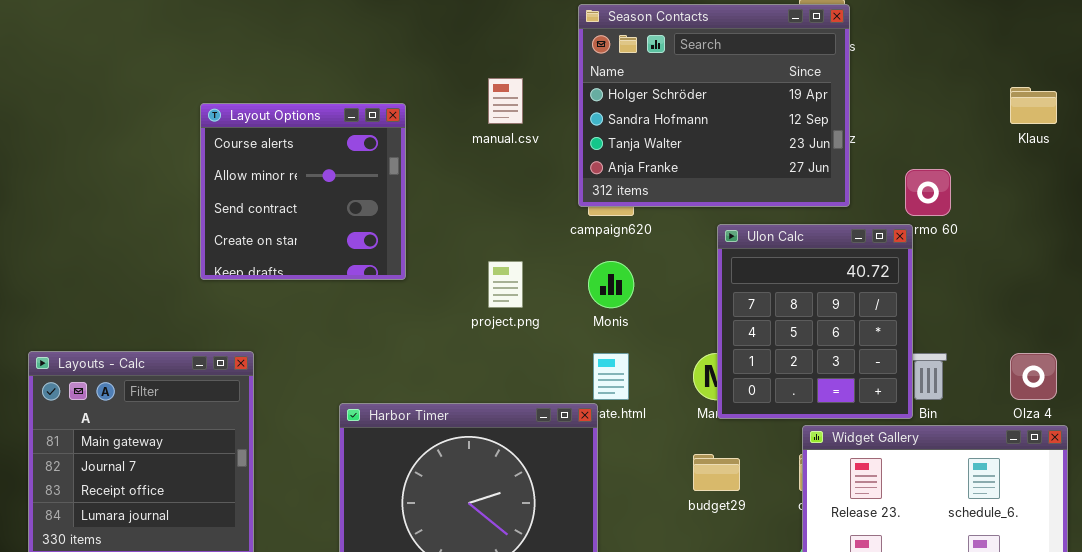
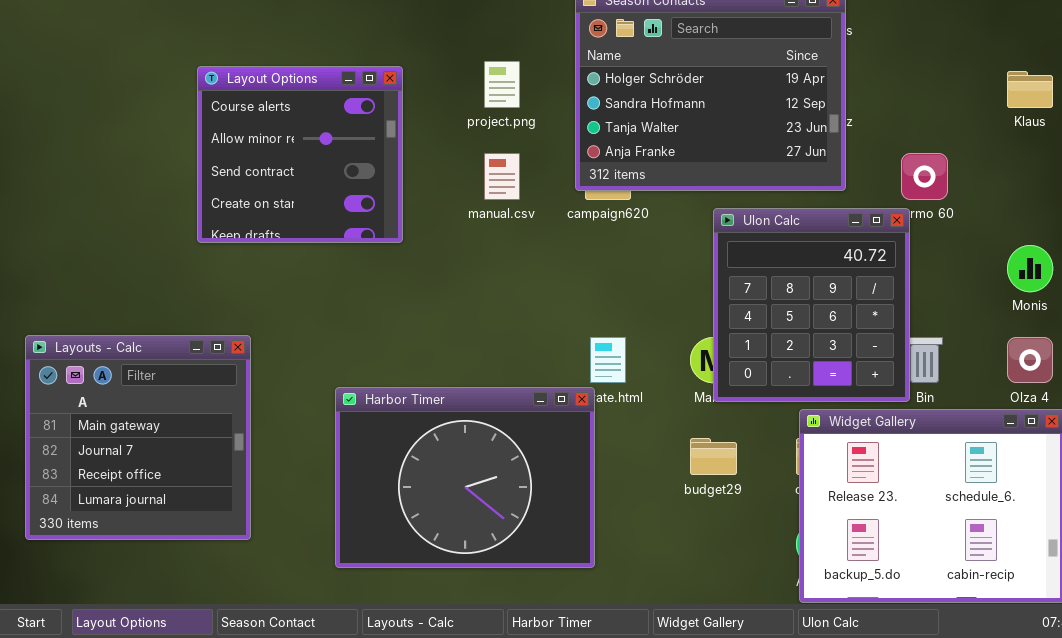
manual.csv: [488,78,523,124] -> [484,153,520,200], moved
Layout Options: [200,103,406,280] -> [197,66,403,243], moved
project.png: [488,261,523,308] -> [484,61,520,108], moved
Monis: [588,261,634,308] -> [1007,245,1053,292], moved

